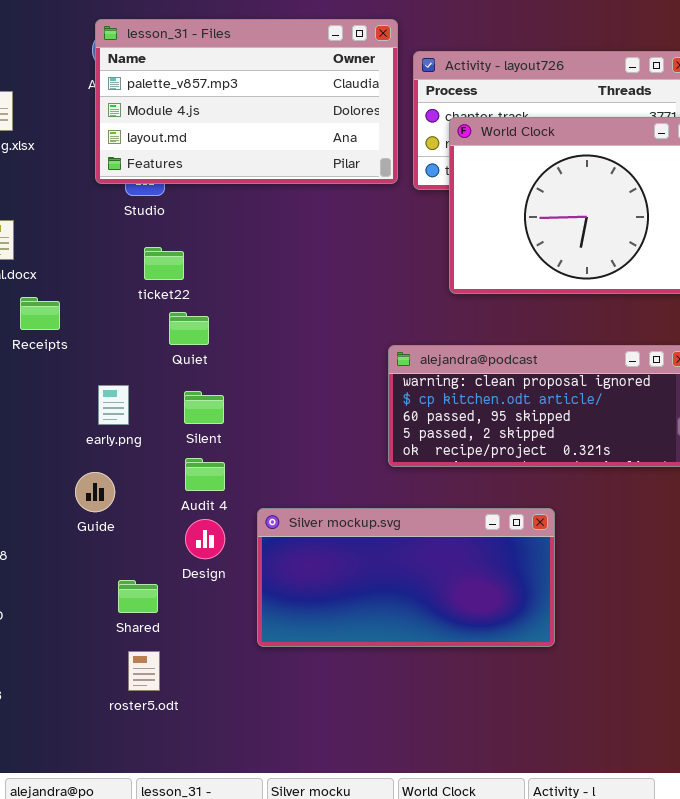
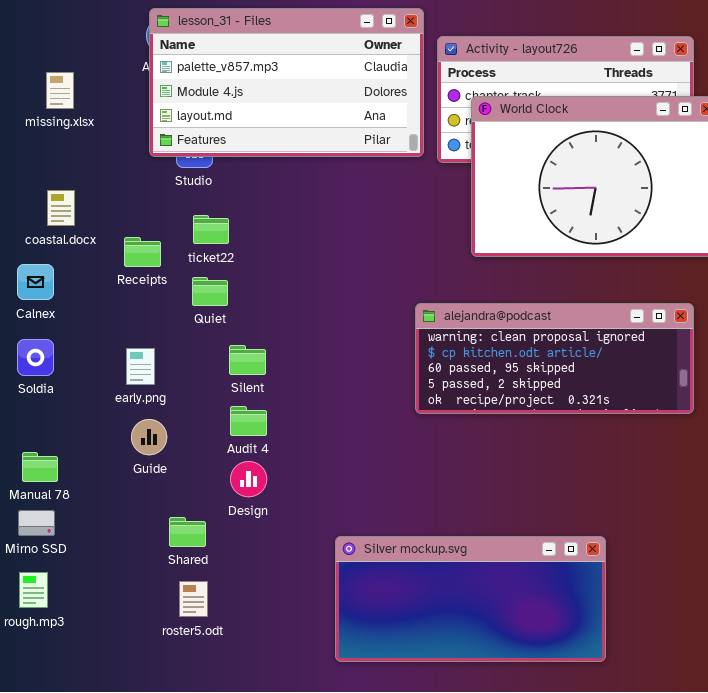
Receipts: [20,297,60,330] -> [124,237,161,267], moved
Quiet: [169,312,209,345] -> [192,277,228,306], moved
early.png: [98,385,129,425] -> [126,348,155,385], moved
Silver mockup.svg: [257,508,555,647] -> [335,536,606,662], moved

